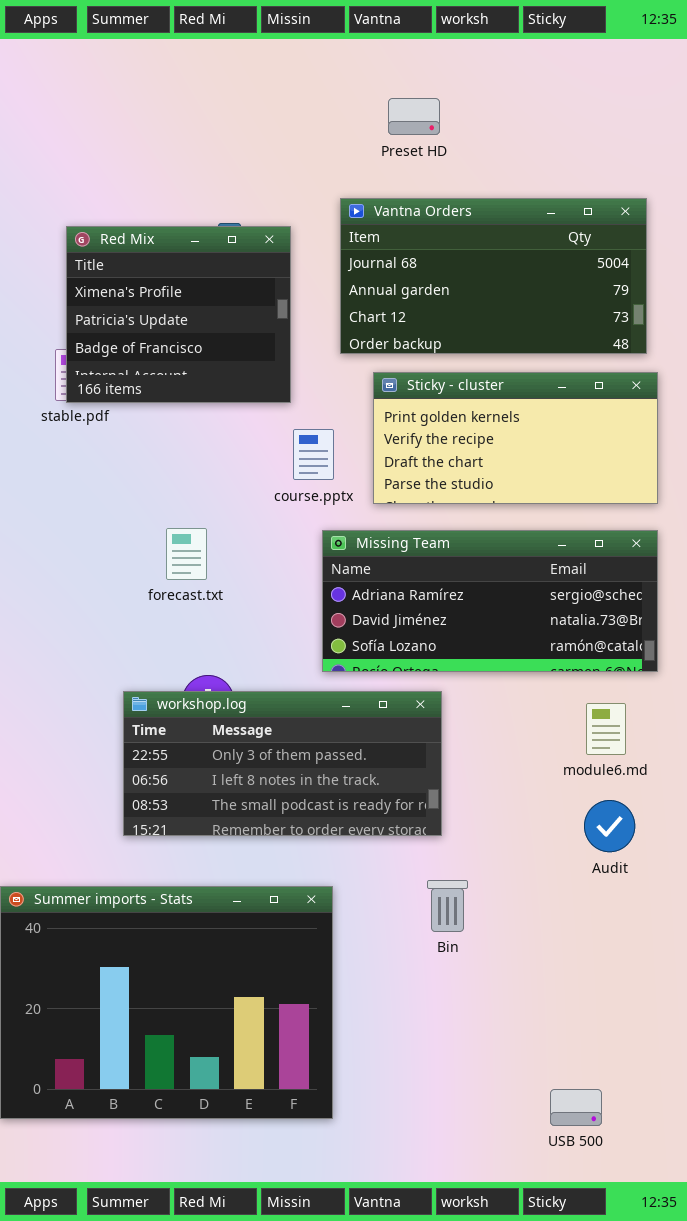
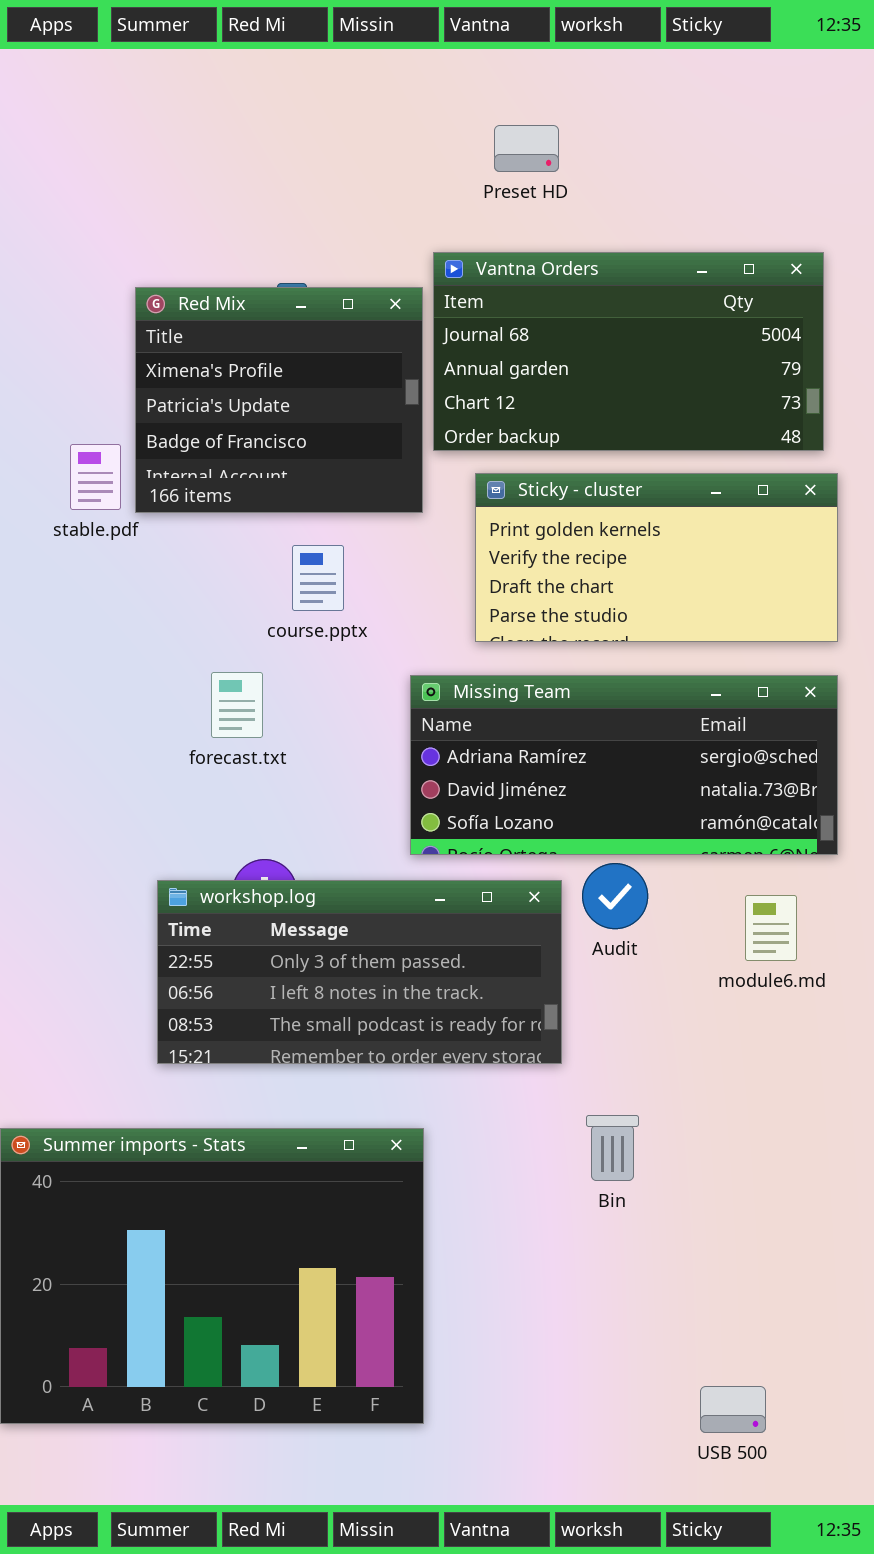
Red Mix: [66,226,291,403] -> [135,287,423,513], moved
course.pptx: [293,429,334,480] -> [292,545,344,611], moved
Audit: [584,800,635,852] -> [582,863,648,929], moved
Bin: [427,880,468,932] -> [586,1115,639,1181], moved

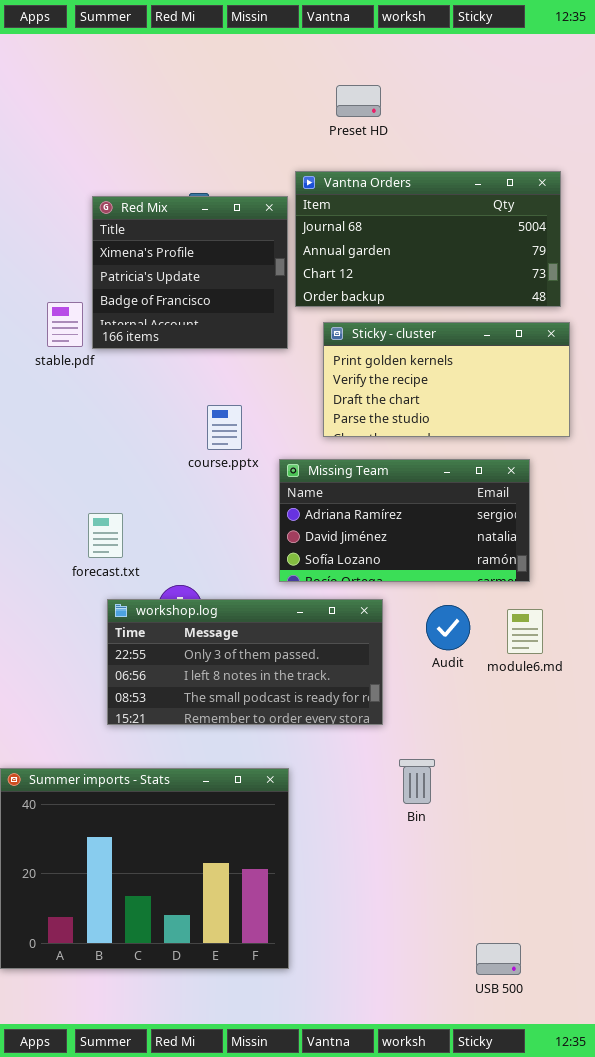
course.pptx: [292,545,344,611] -> [207,405,242,450], moved
forecast.txt: [211,672,263,738] -> [88,513,123,558], moved
Missing Team: [410,675,838,855] -> [279,459,530,582], resized
Audit: [582,863,648,929] -> [426,605,470,650], moved

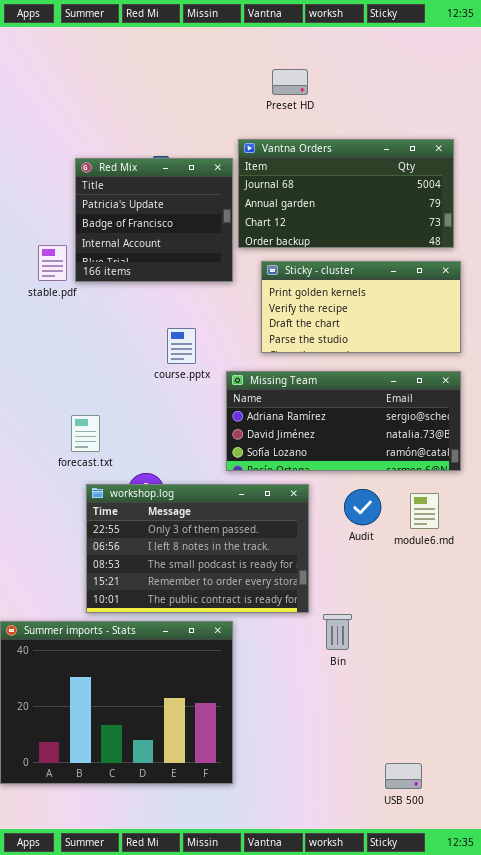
Red Mix: [92,196,288,349] -> [75,158,233,282], scrolled down 1 row
Missing Team: [279,459,530,582] -> [226,371,461,471], resized
workshop.log: [107,599,383,725] -> [86,484,309,613], resized

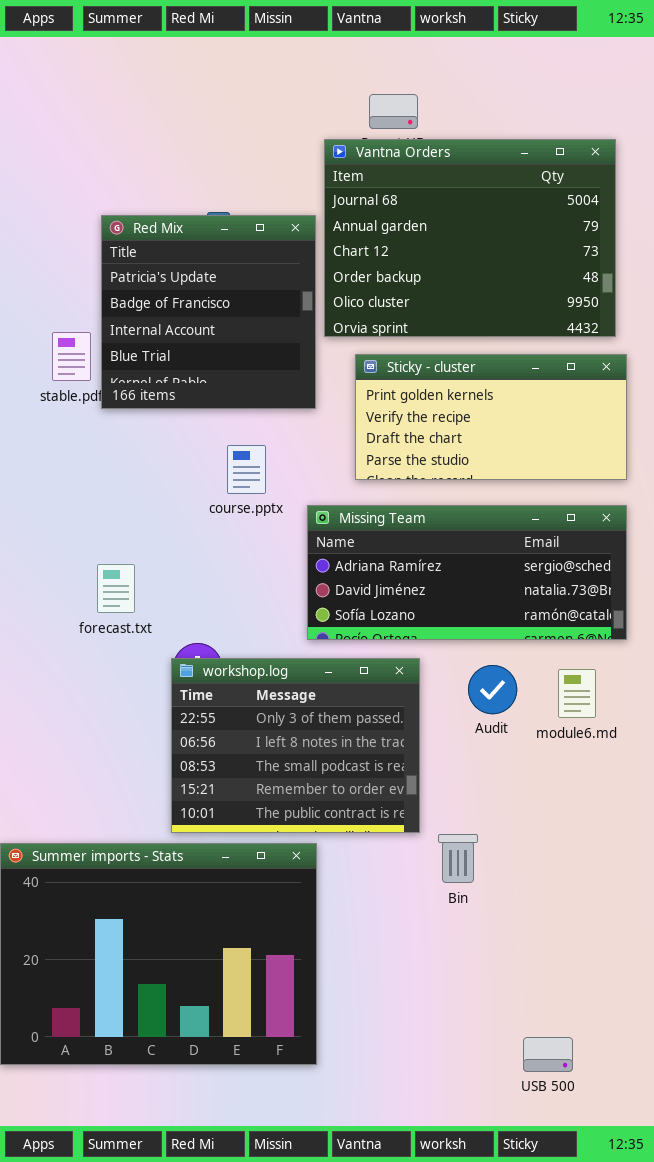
Vantna Orders: [238,139,454,248] -> [324,139,616,337], resized
Red Mix: [75,158,233,282] -> [101,215,316,409], resized
workshop.log: [86,484,309,613] -> [171,658,420,833], resized

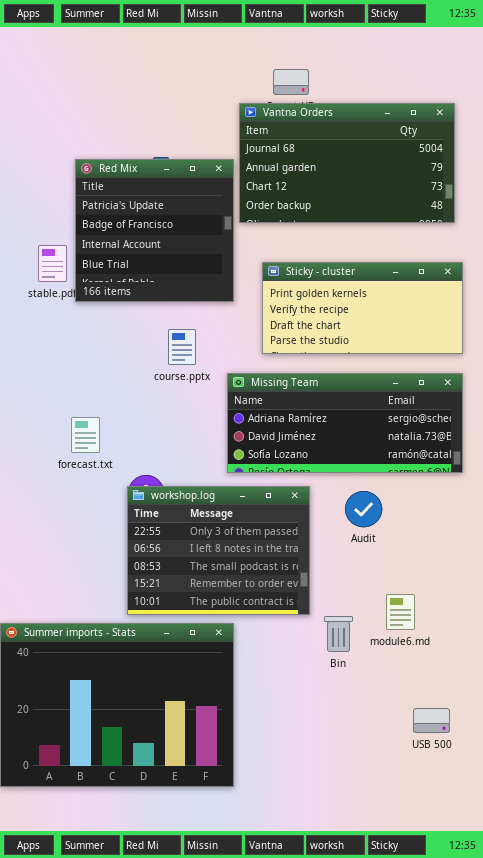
Vantna Orders: [324,139,616,337] -> [239,103,455,223], resized
module6.md: [558,669,596,718] -> [386,594,415,630], moved
USB 500: [523,1037,573,1072] -> [413,708,450,733], moved

